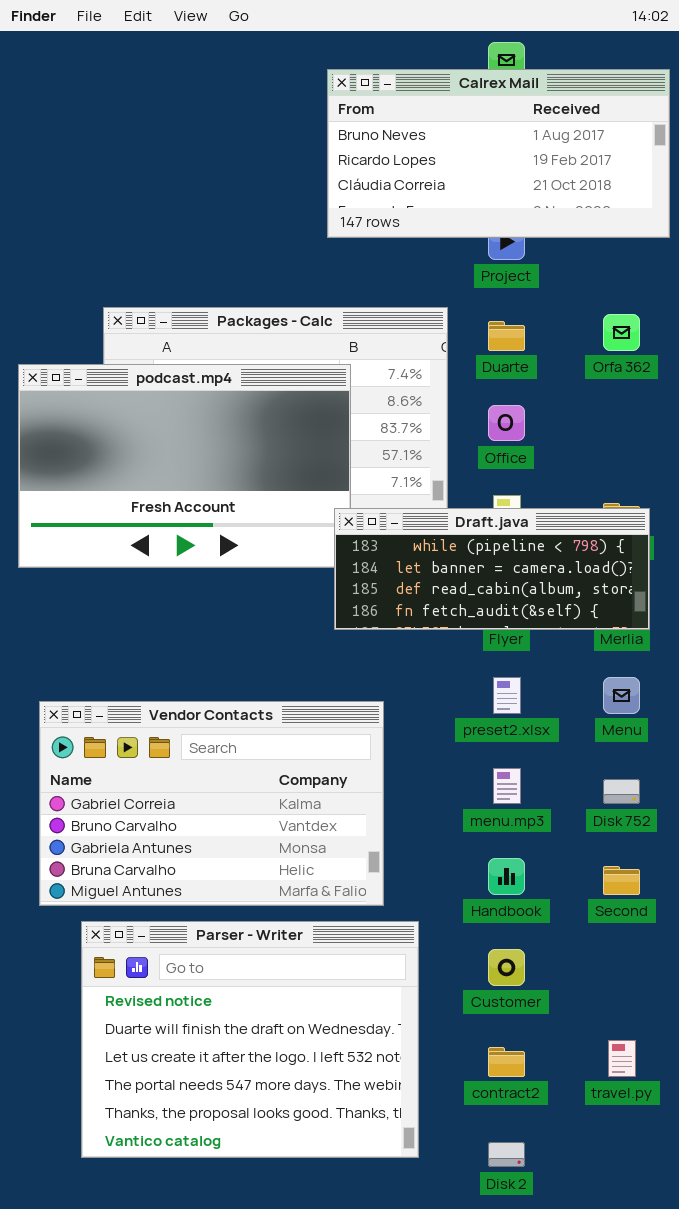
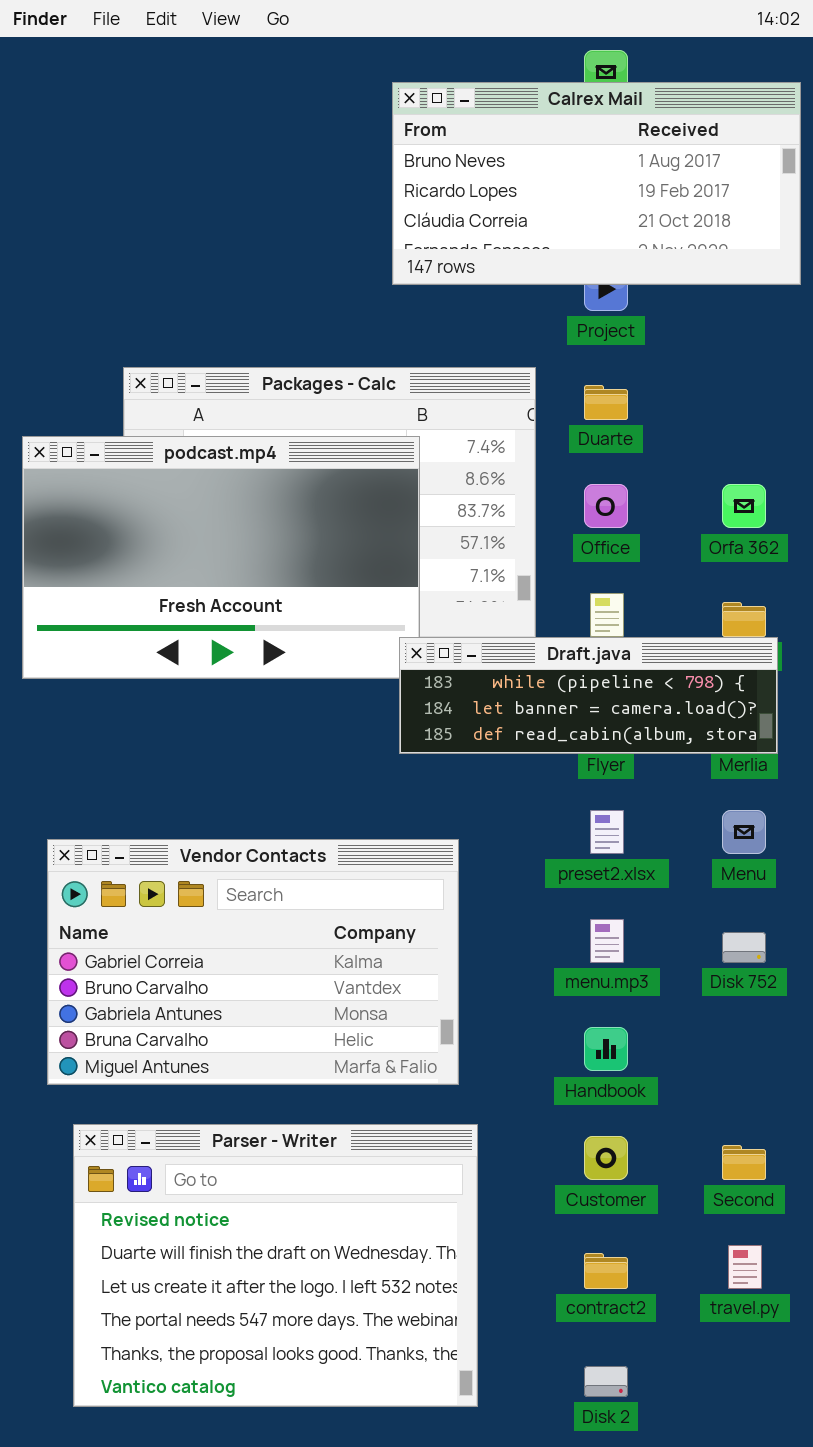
Orfa 362: [603,314,640,351] -> [722,484,766,528], moved
Draft.java: [334,508,650,630] -> [399,637,778,754], resized
Second: [603,866,640,895] -> [722,1145,766,1180], moved
Parser - Writer: [81,921,419,1158] -> [73,1124,478,1407], moved

